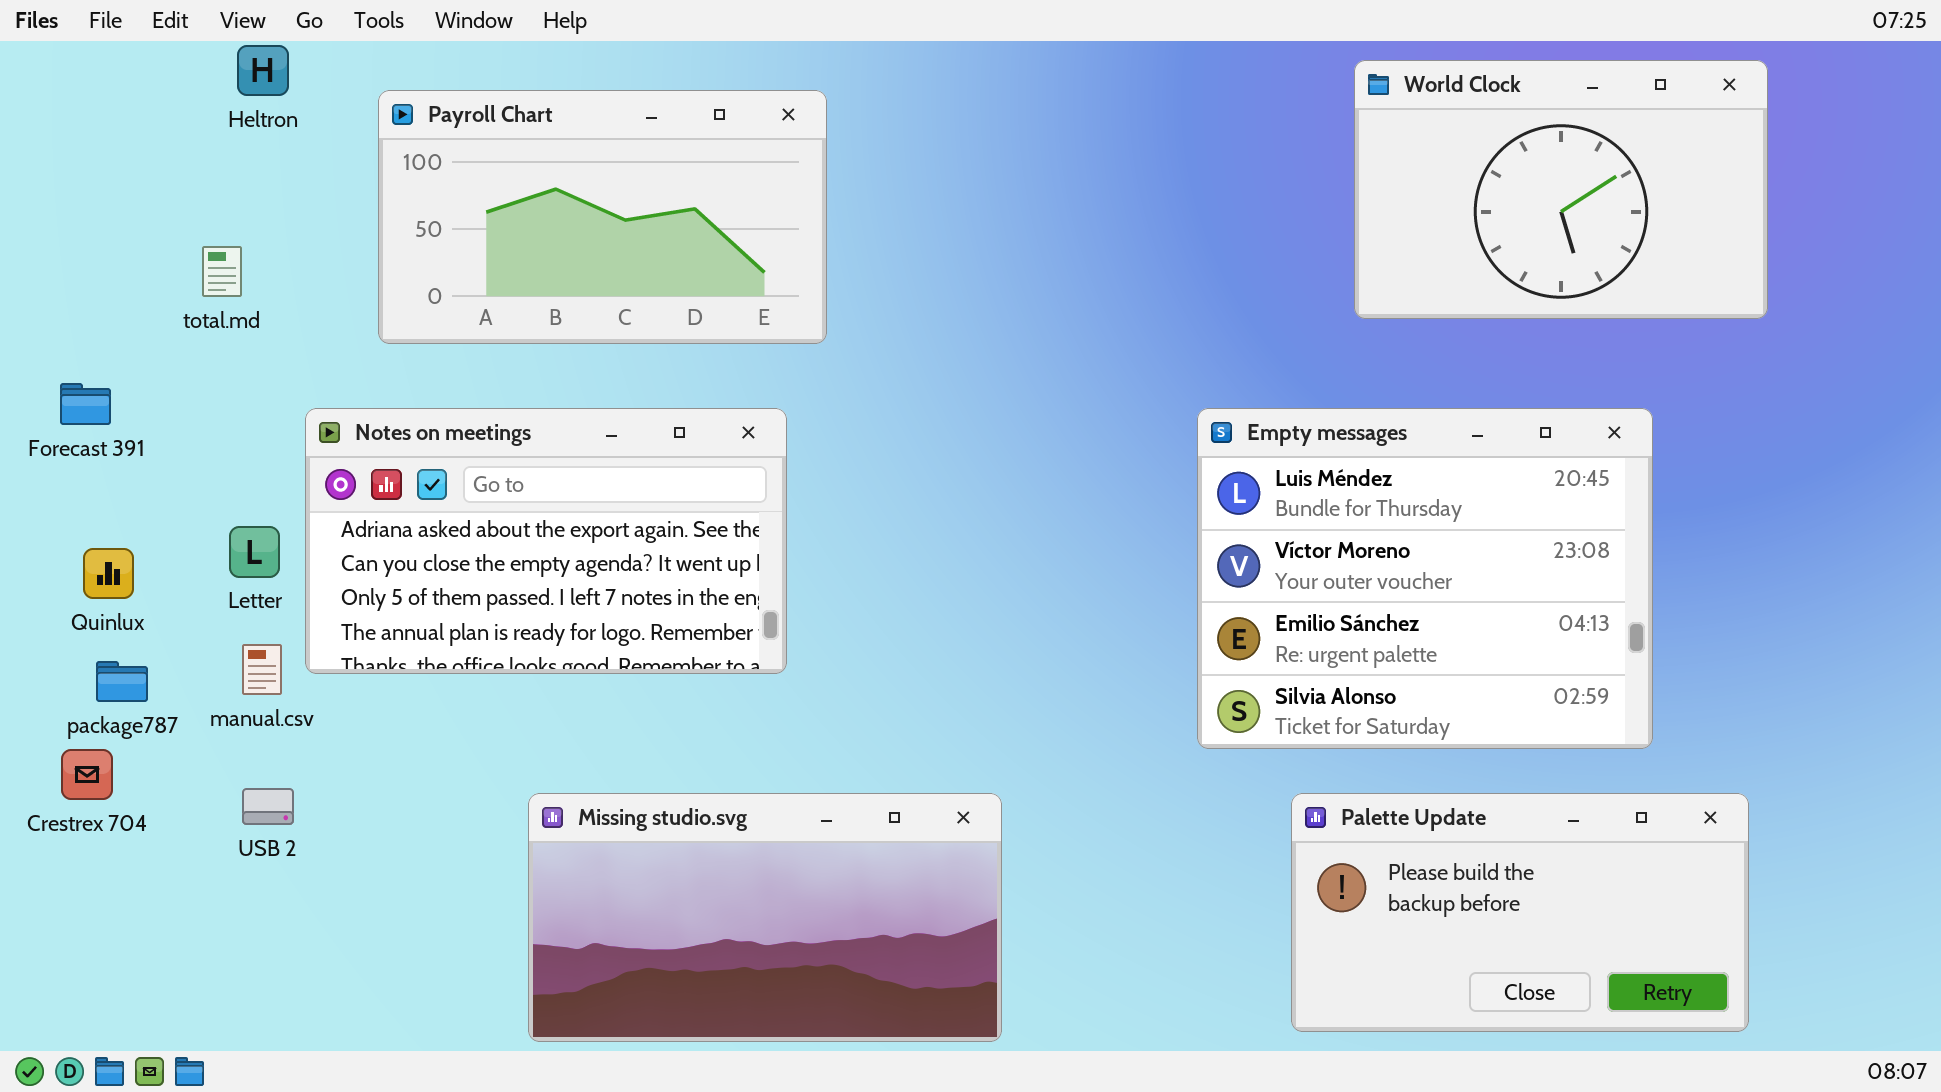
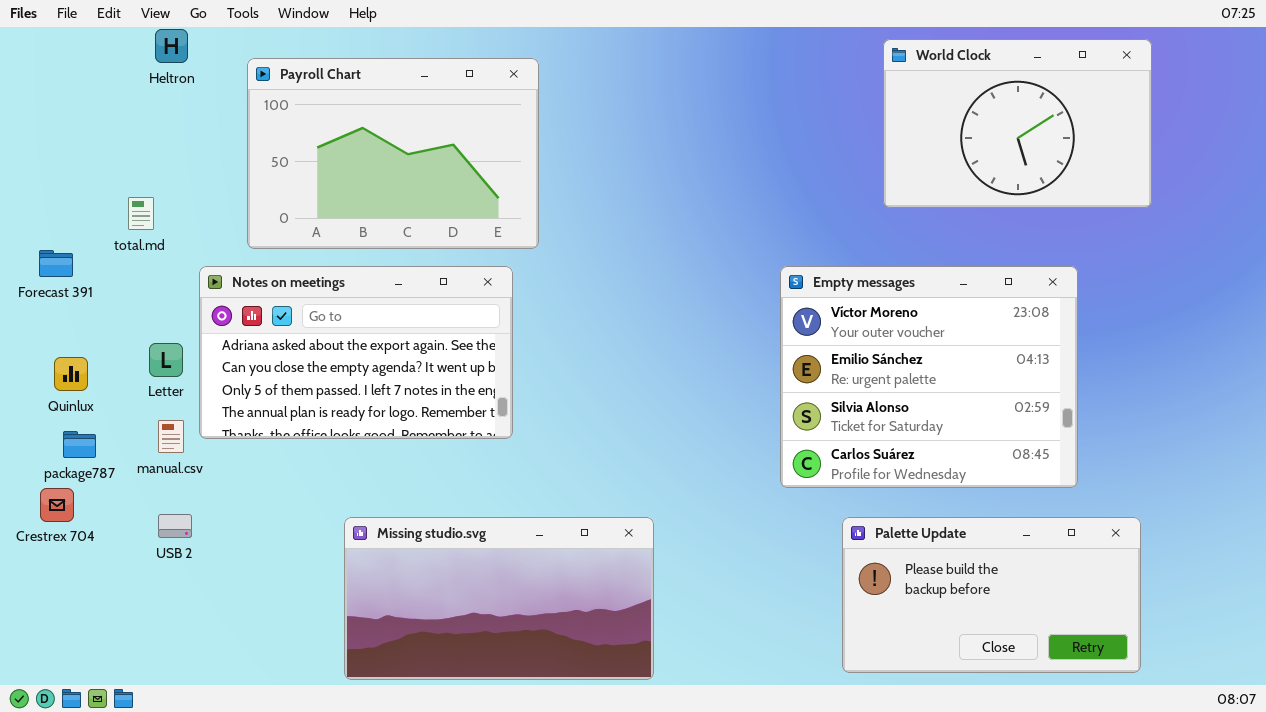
Payroll Chart: [378,90,827,344] -> [247,58,539,249], resized
total.md: [202,246,242,297] -> [128,197,154,230], moved
Empty messages: [1197,408,1653,749] -> [780,266,1078,488], scrolled down 1 row

